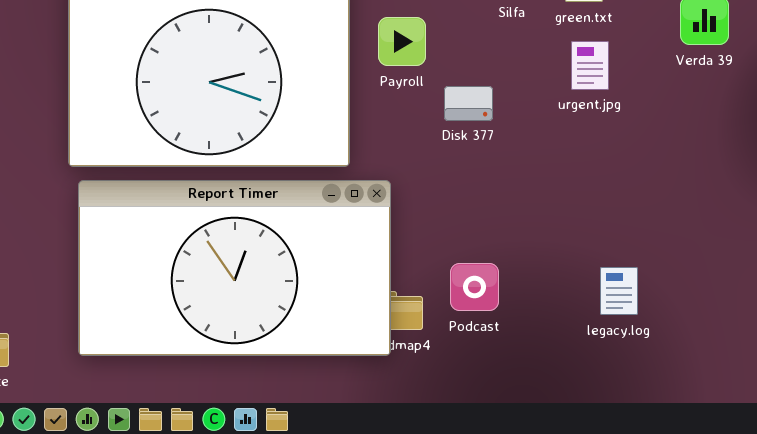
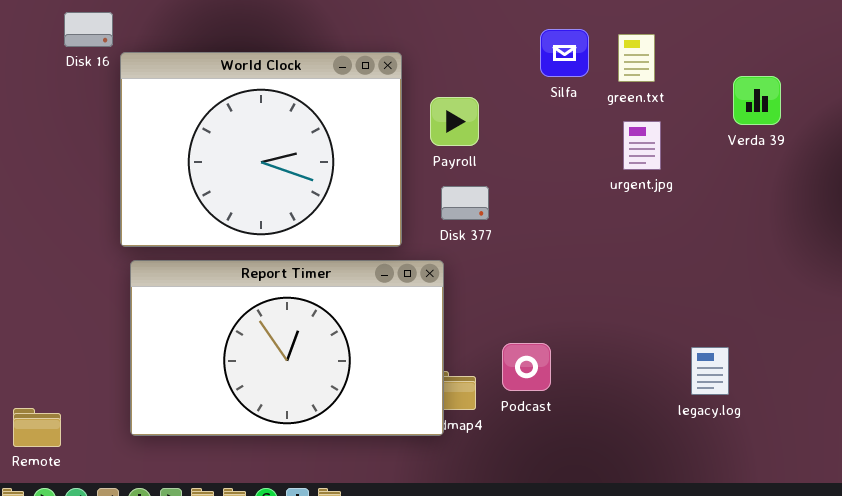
Disk 377: [444,86,493,121] -> [441,186,489,220], moved
legacy.log: [600,267,638,315] -> [691,347,729,395], moved

